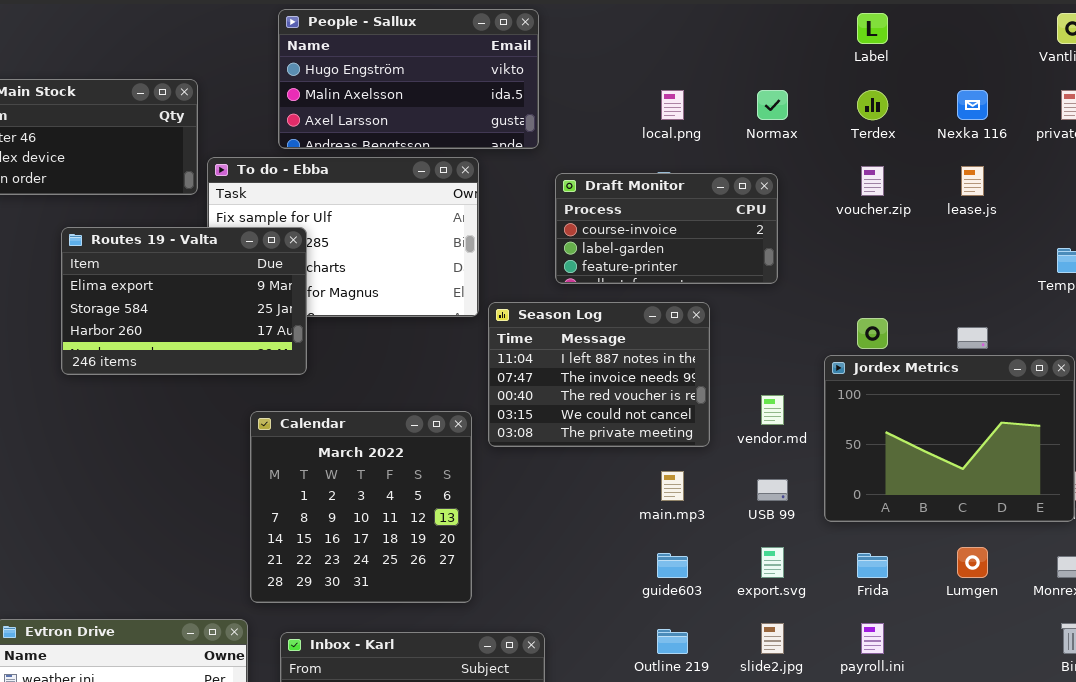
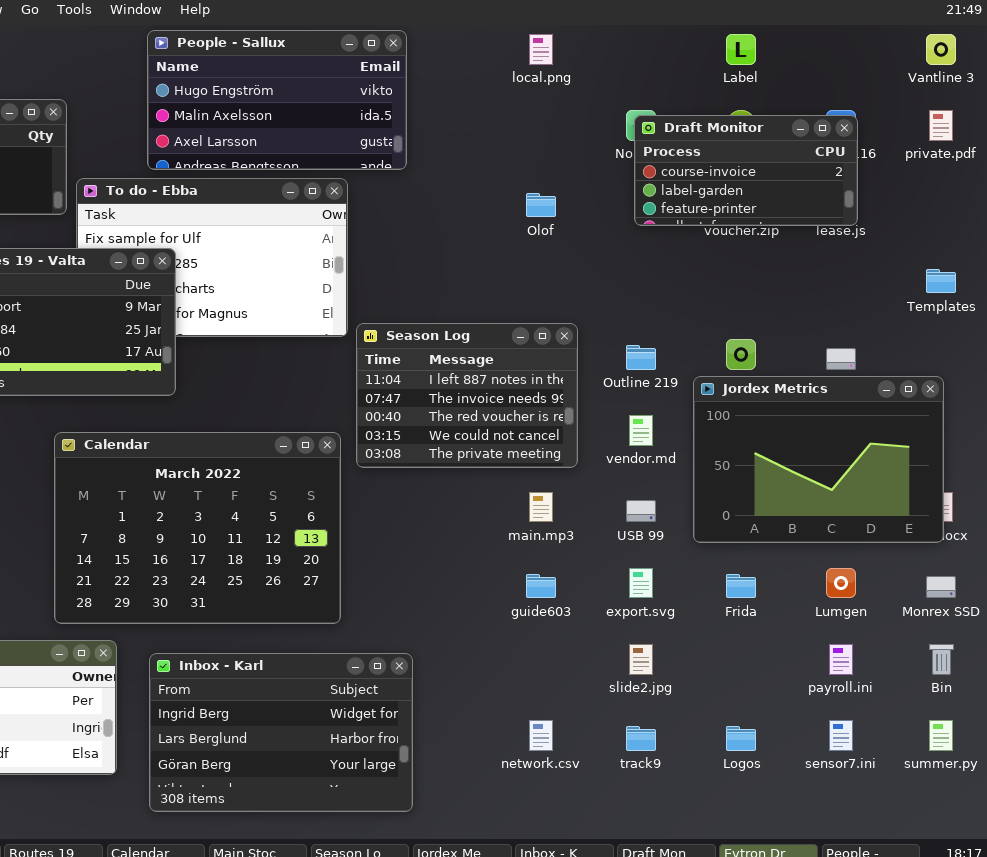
local.png: [661,90,684,120] -> [529,34,553,65], moved
Draft Monitor: [555,173,778,284] -> [634,115,858,226], moved
Calendar: [250,411,472,603] -> [54,432,341,624], resized
payroll.ini: [861,623,884,654] -> [829,644,853,675], moved
Outline 219: [657,629,688,654] -> [626,345,656,370], moved

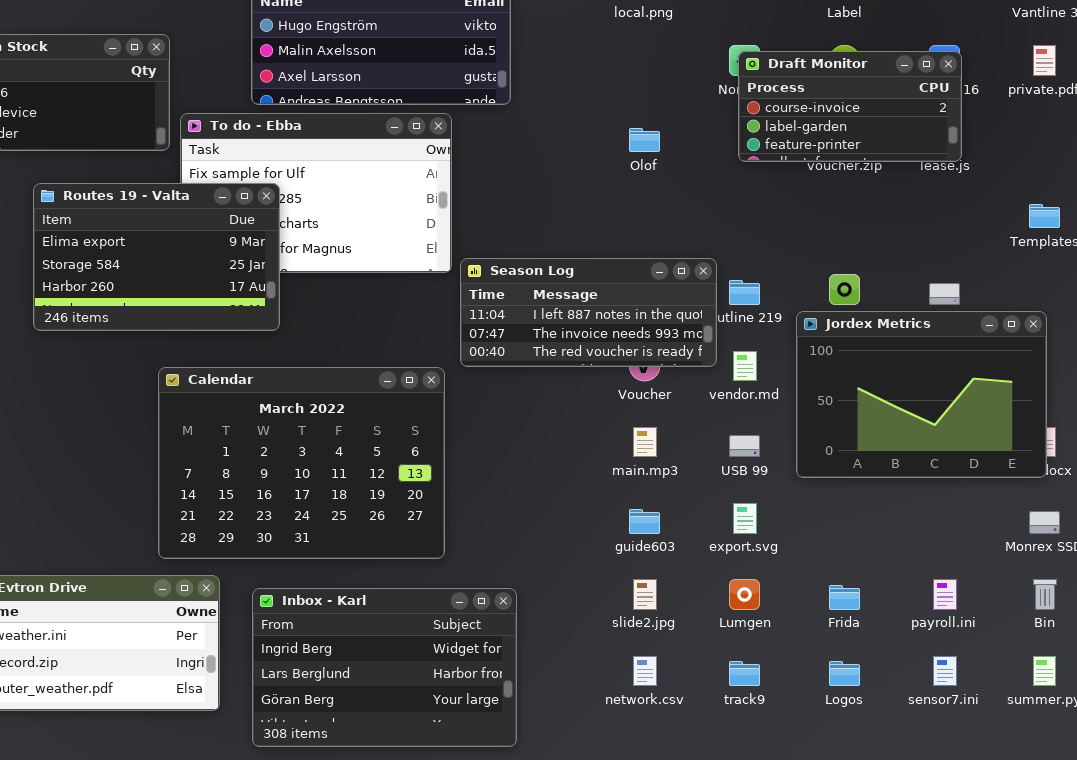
Season Log: [356,323,578,468] -> [460,258,717,367], resized
Lumgen: [826,568,856,598] -> [729,579,760,610], moved
Frida: [726,574,756,598] -> [829,585,860,610], moved
slide2.jpg: [629,644,653,675] -> [633,579,657,610], moved

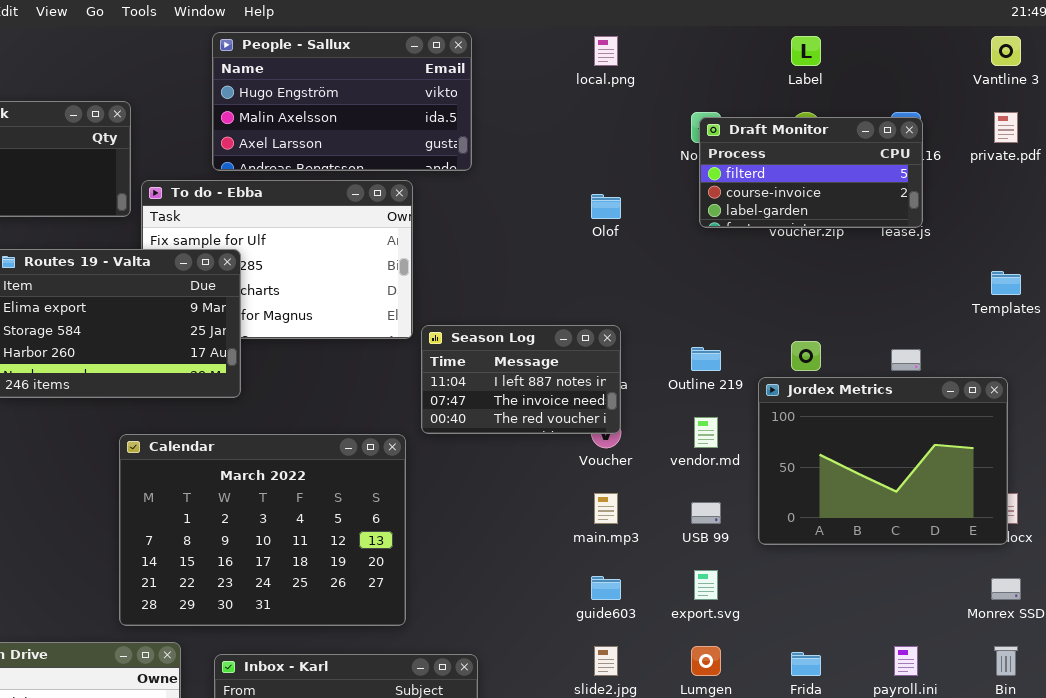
Draft Monitor: [738,51,962,162] -> [699,117,923,228], scrolled up 1 row
Season Log: [460,258,717,367] -> [421,325,621,434], resized

